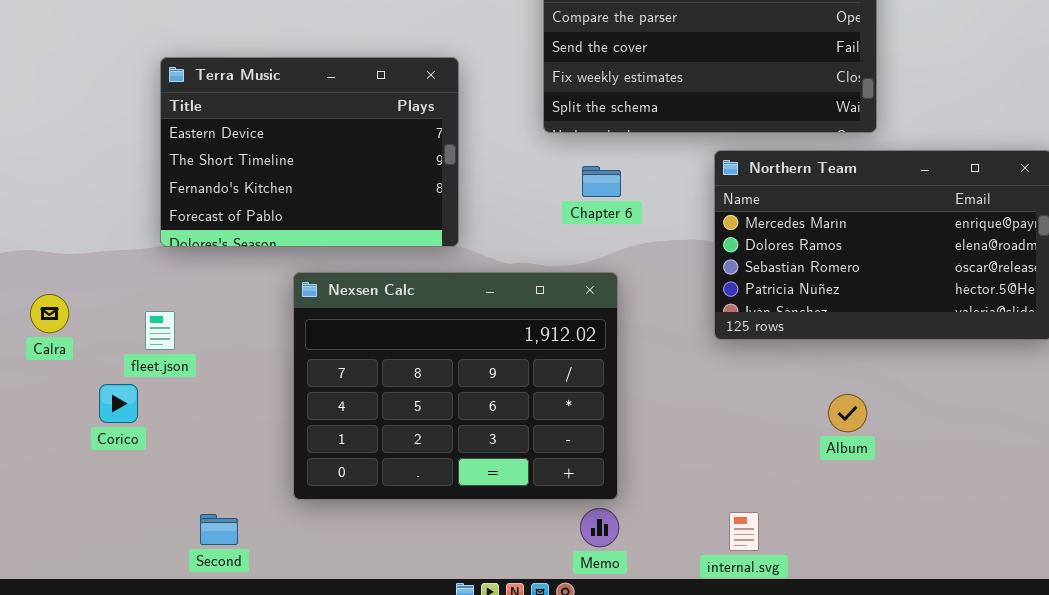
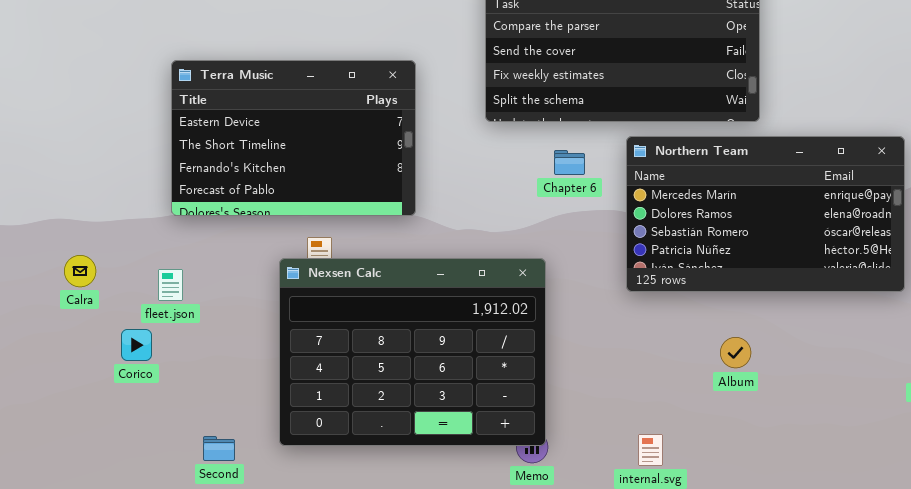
Chapter 6: [582,166,621,197] -> [554,150,585,175], moved
Nexsen Calc: [293,272,618,500] -> [279,258,546,446], moved

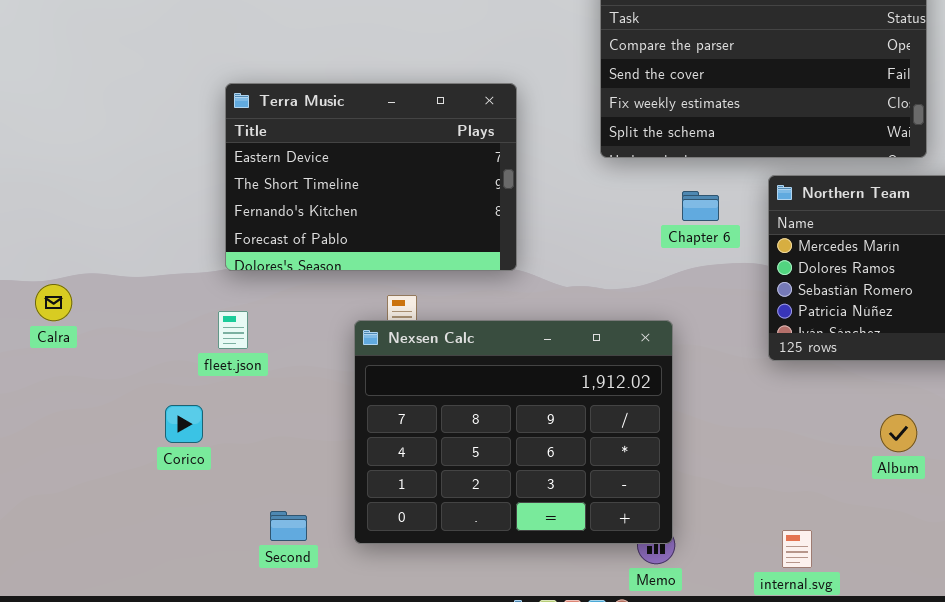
Calra: [64,255,96,287] -> [35,284,72,321], moved
fleet.json: [158,269,183,301] -> [218,311,248,349], moved
Second: [203,436,235,461] -> [270,511,307,541], moved

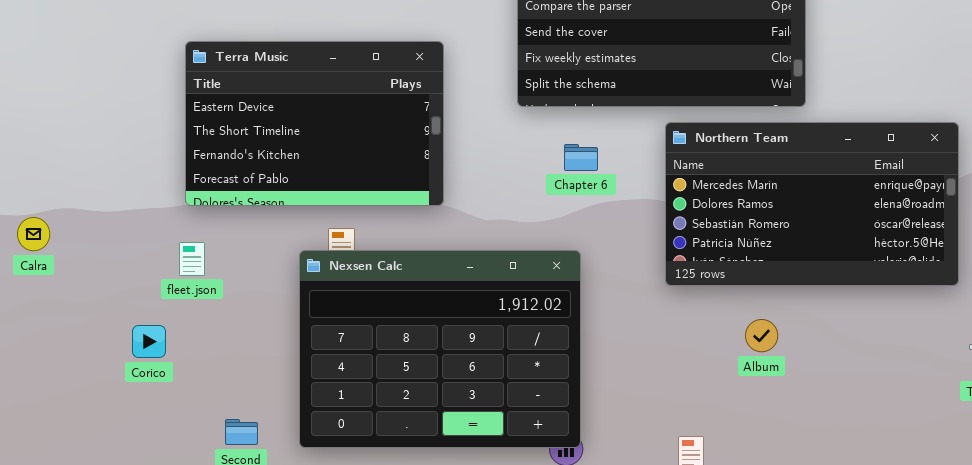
Chapter 6: [682,191,719,221] -> [564,144,598,171], moved
Album: [880,414,917,452] -> [745,319,778,352], moved

